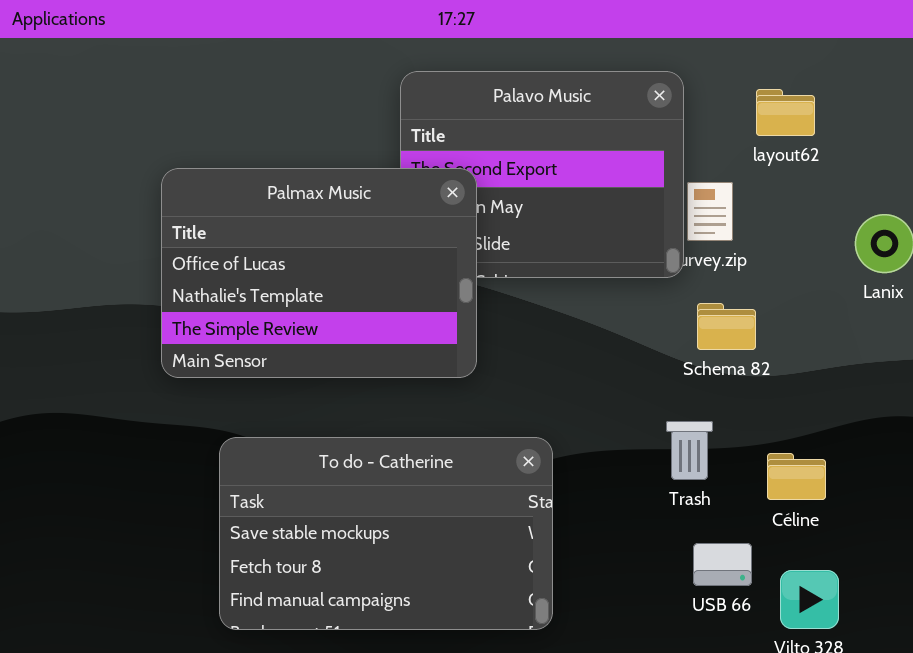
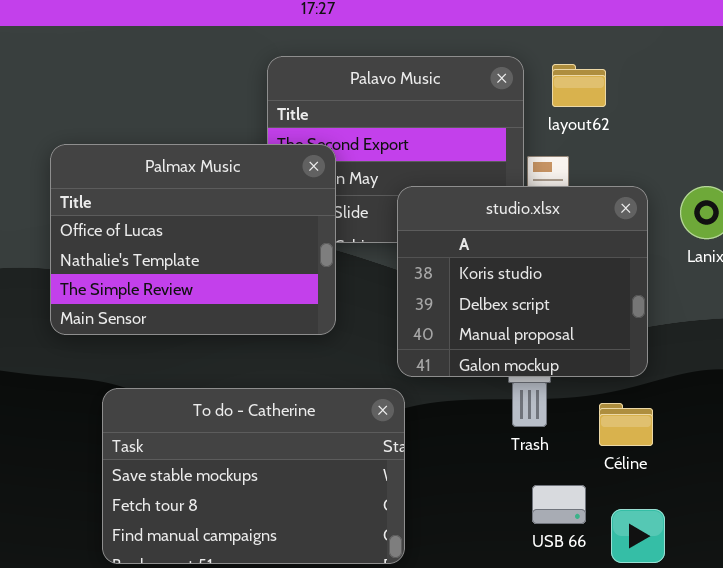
layout62: [756,89,815,136] -> [552,64,606,107], moved
studio.xlsx: none -> [397,186,648,377], opened

